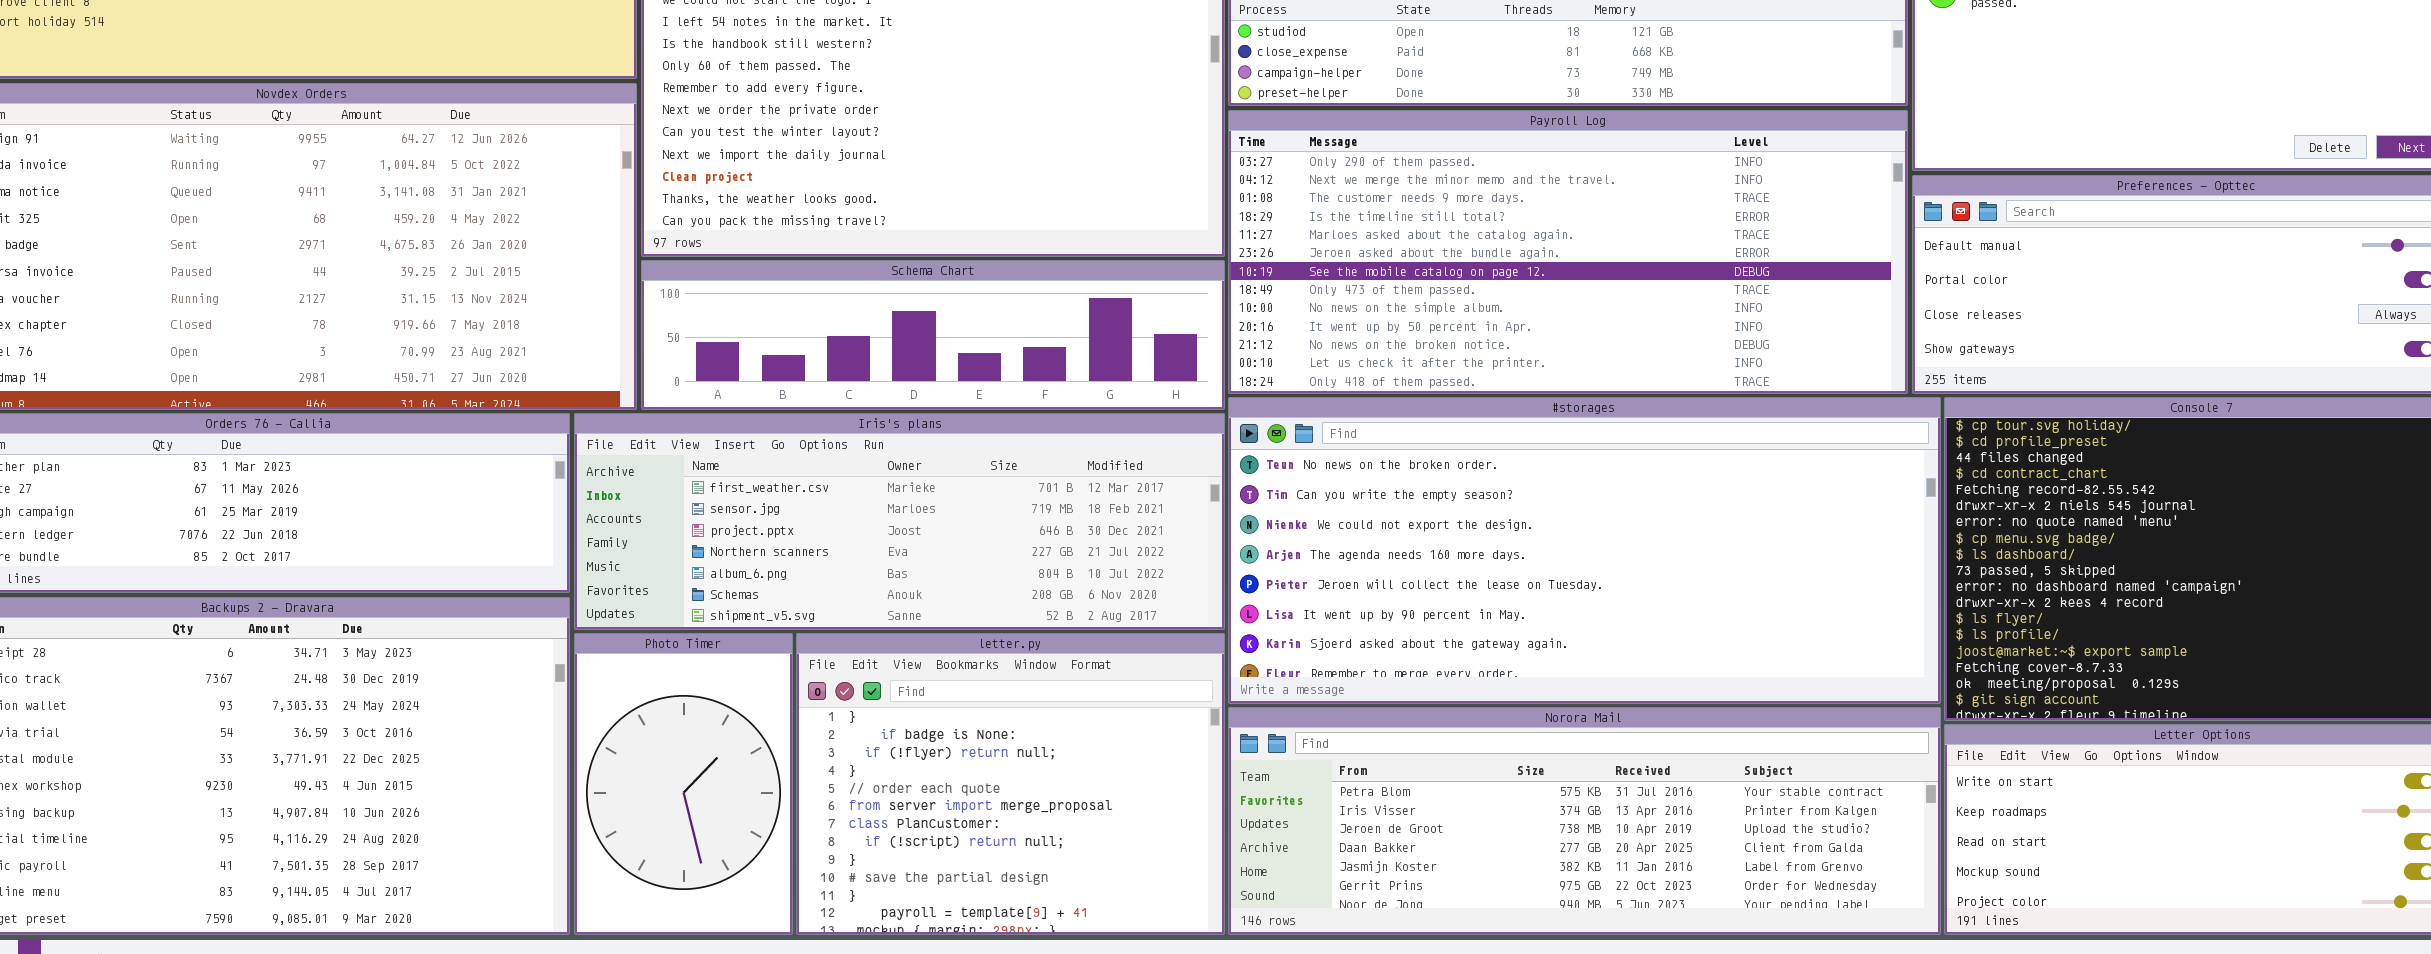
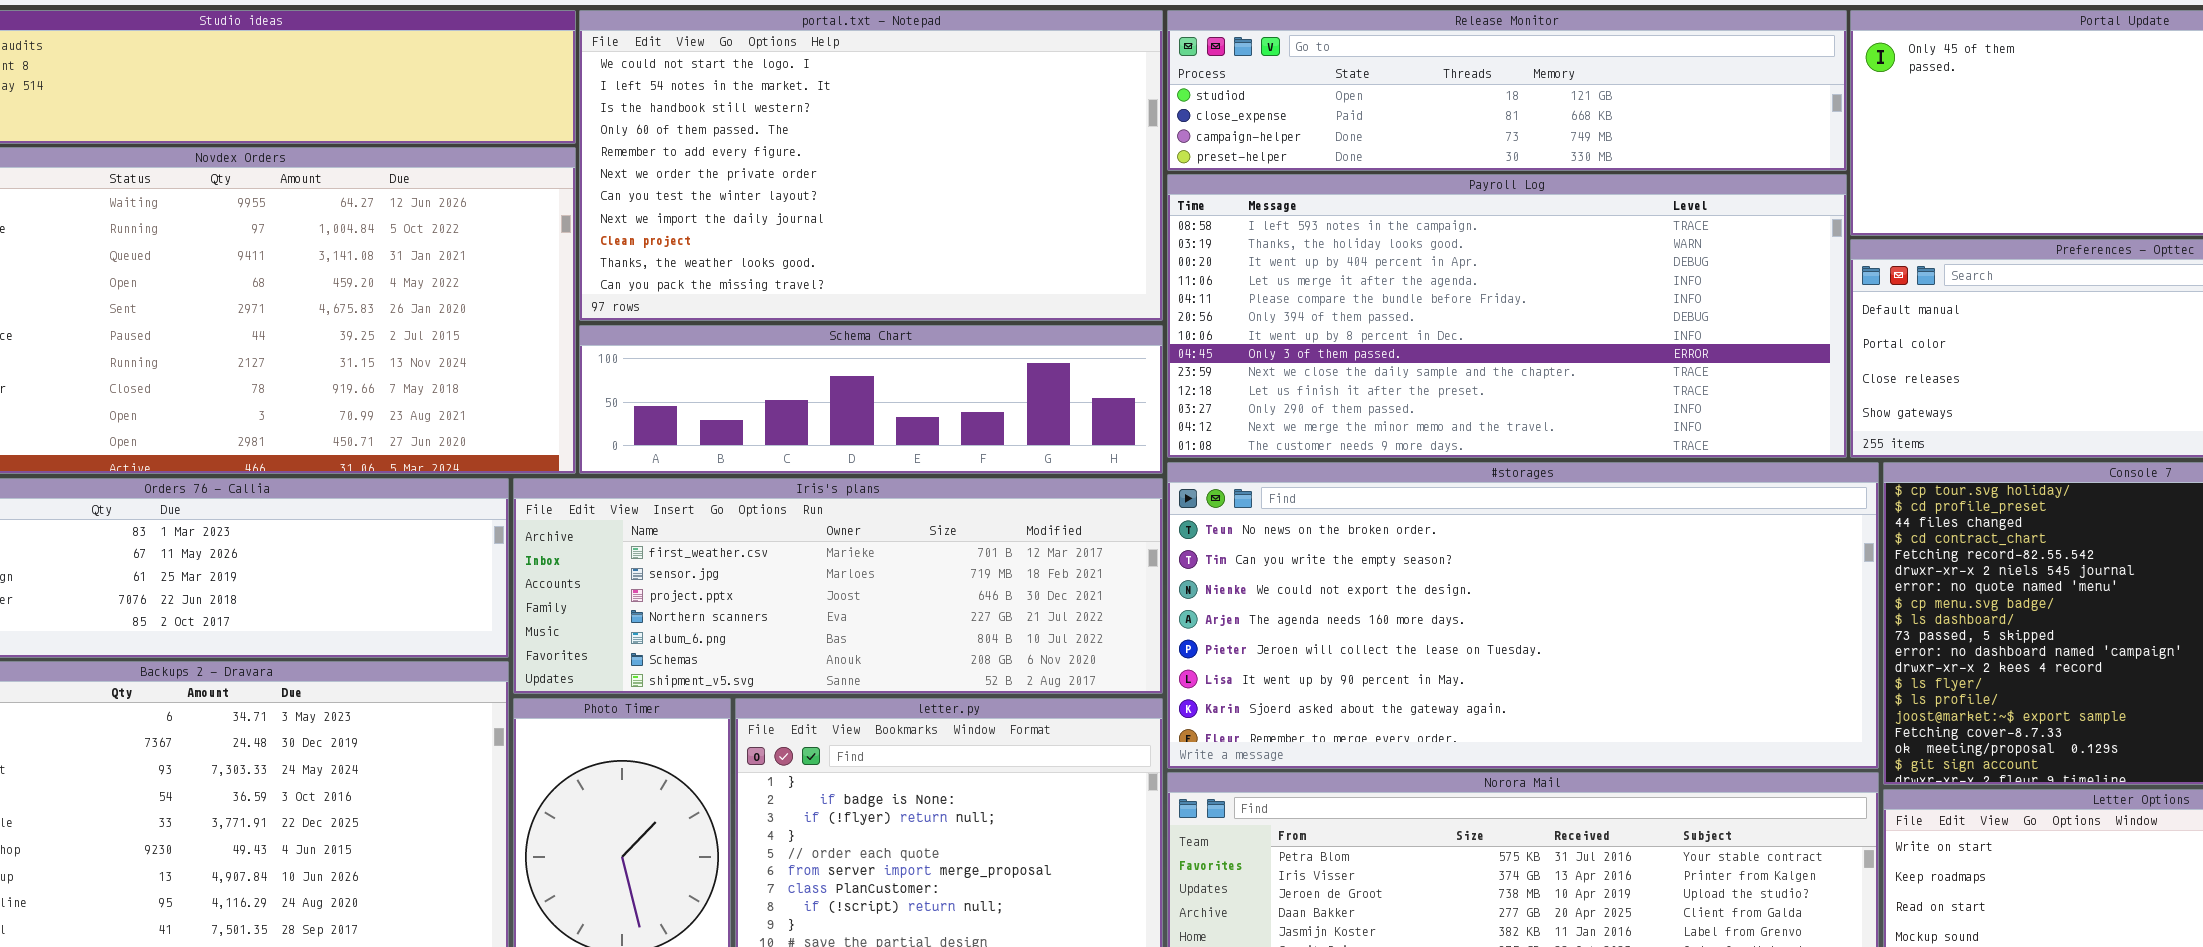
Payroll Log: [1228,110,1908,394] -> [1167,174,1847,458], scrolled up 10 rows

